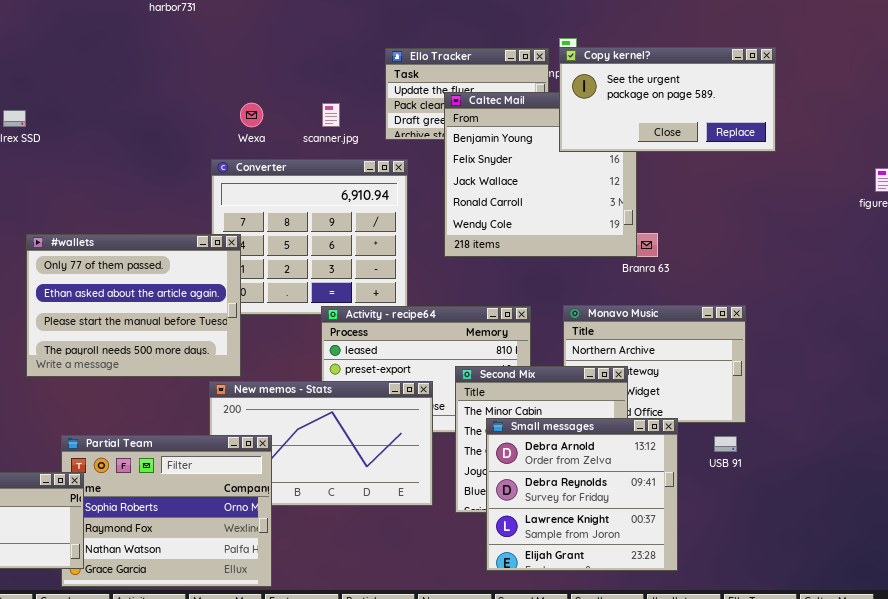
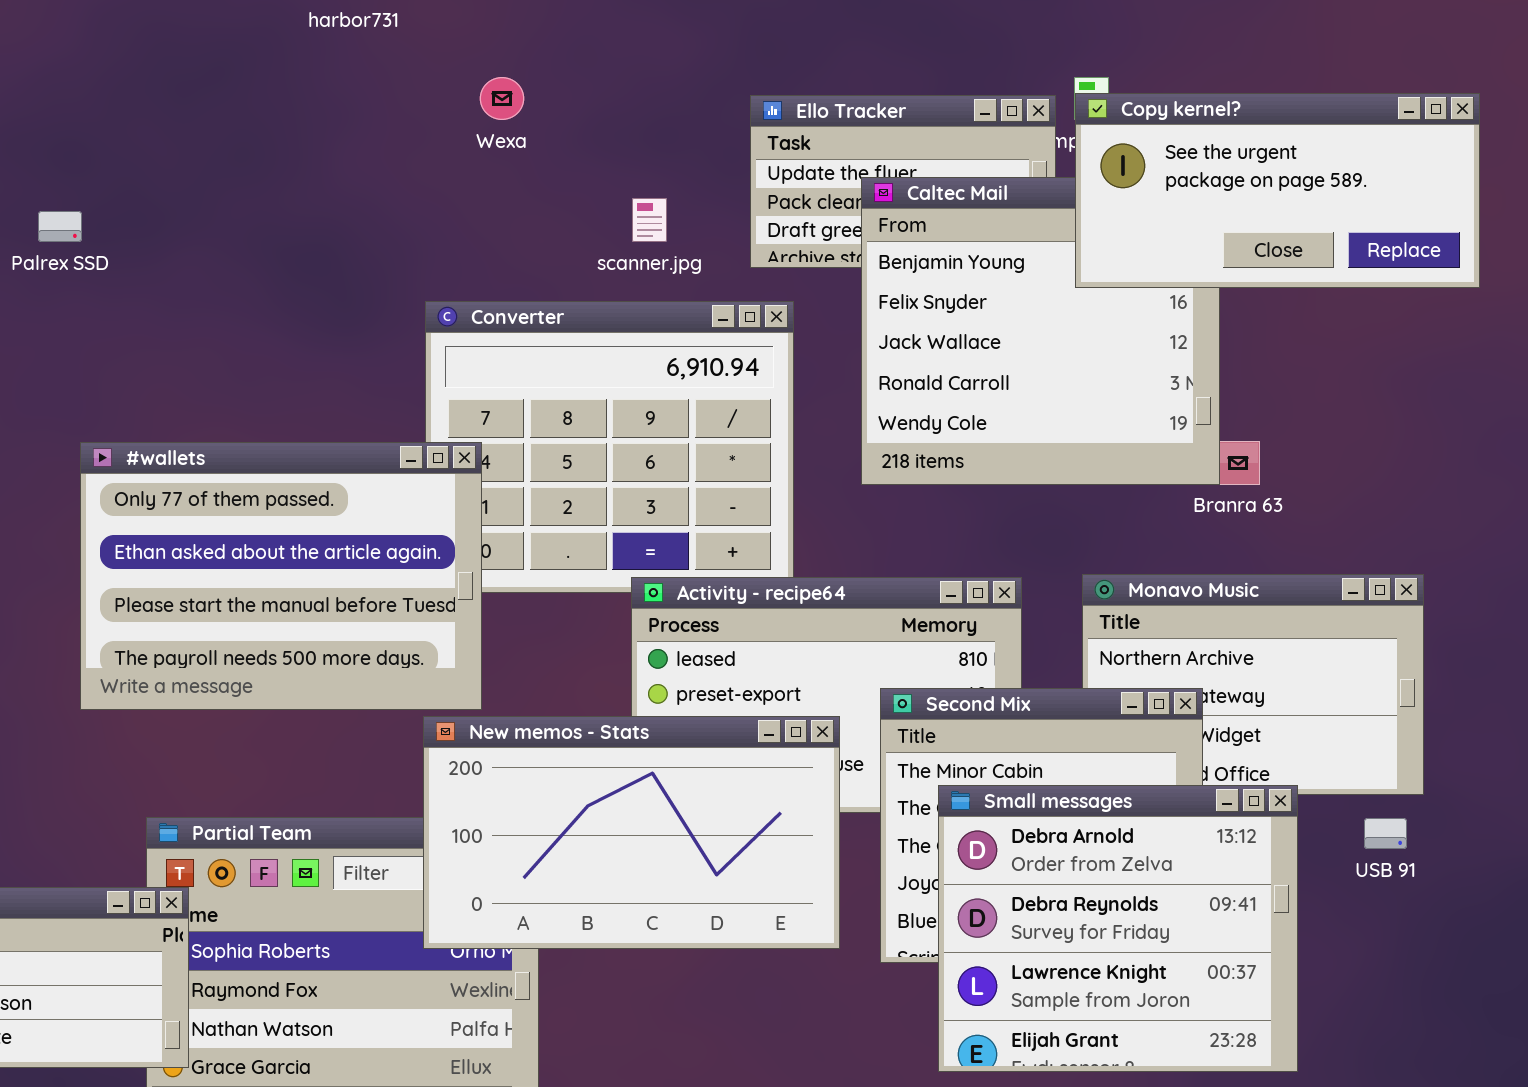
Wexa: [240,103,263,127] -> [480,77,524,120], moved
New memos - Stats: [209,381,433,506] -> [423,716,840,949], raised

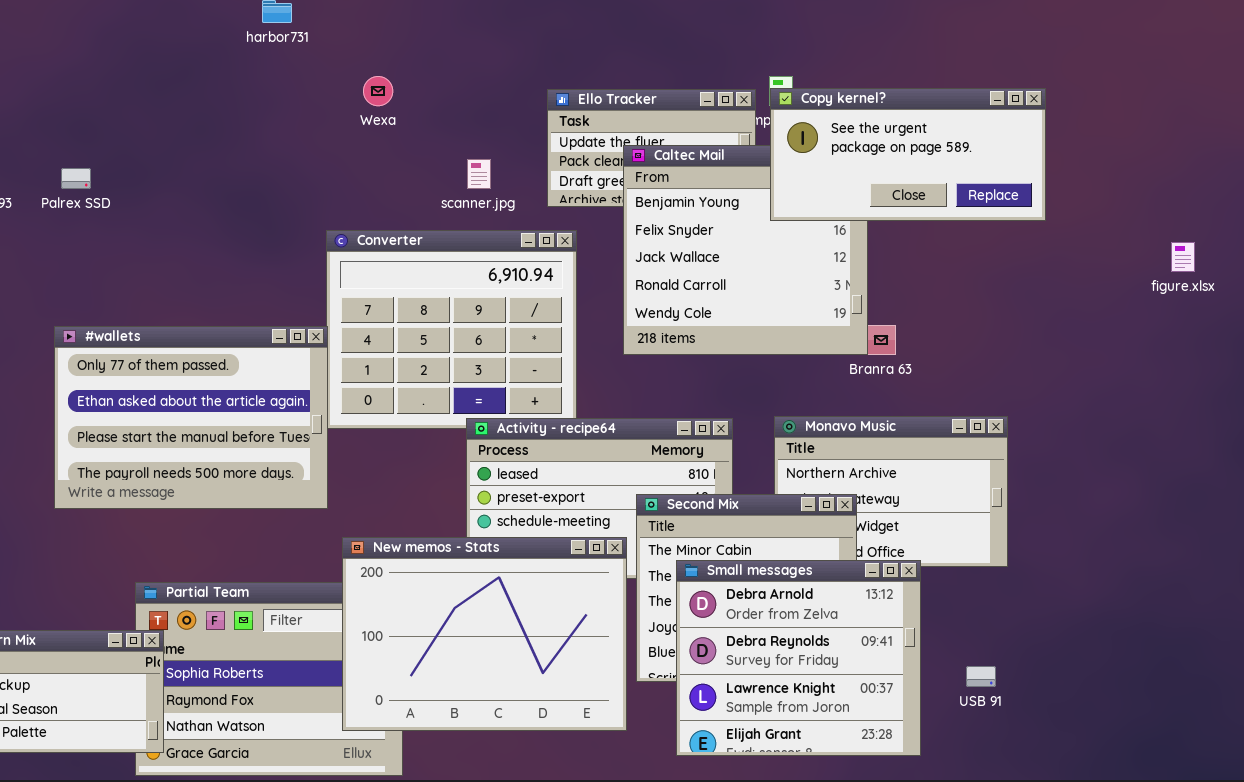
#wallets: [80,442,482,710] -> [54,326,328,509], moved
New memos - Stats: [423,716,840,949] -> [342,537,627,731], moved, resized
USB 91: [1364,818,1407,849] -> [966,666,996,687], moved

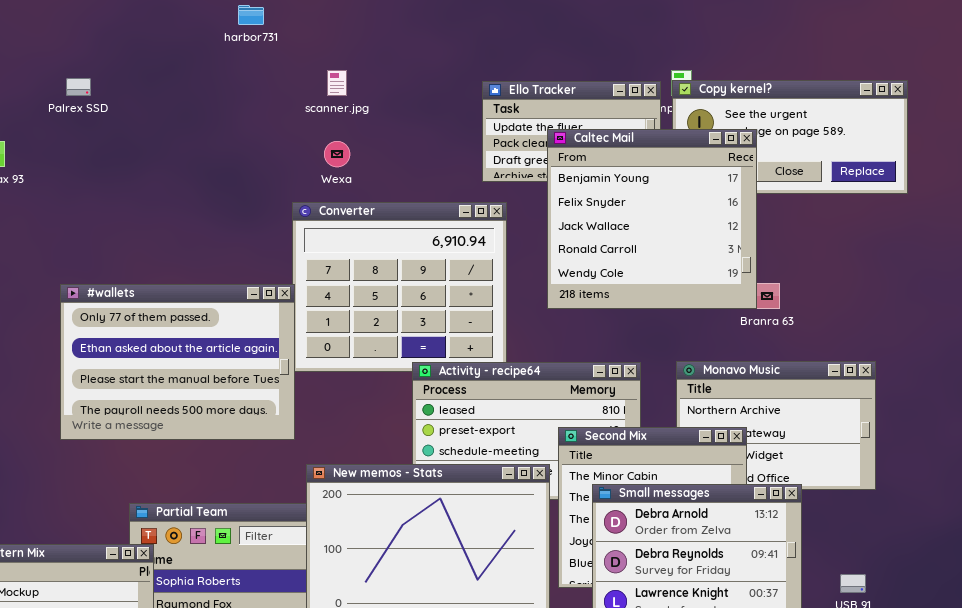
Wexa: [363,76,393,106] -> [324,141,350,167], moved
Caltec Mail: [623,145,868,355] -> [547,129,757,309], raised
scanner.jpg: [467,159,491,189] -> [327,70,347,96], moved
Palrex SSD: [61,168,91,189] -> [66,78,91,96], moved

